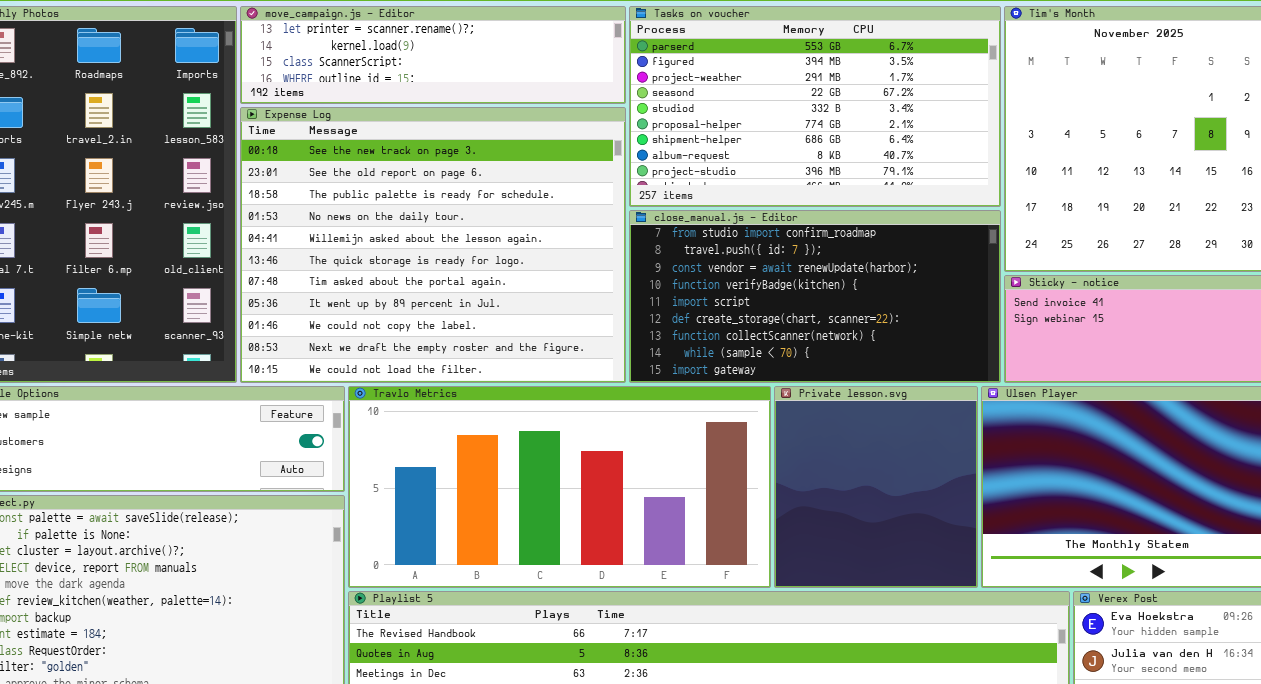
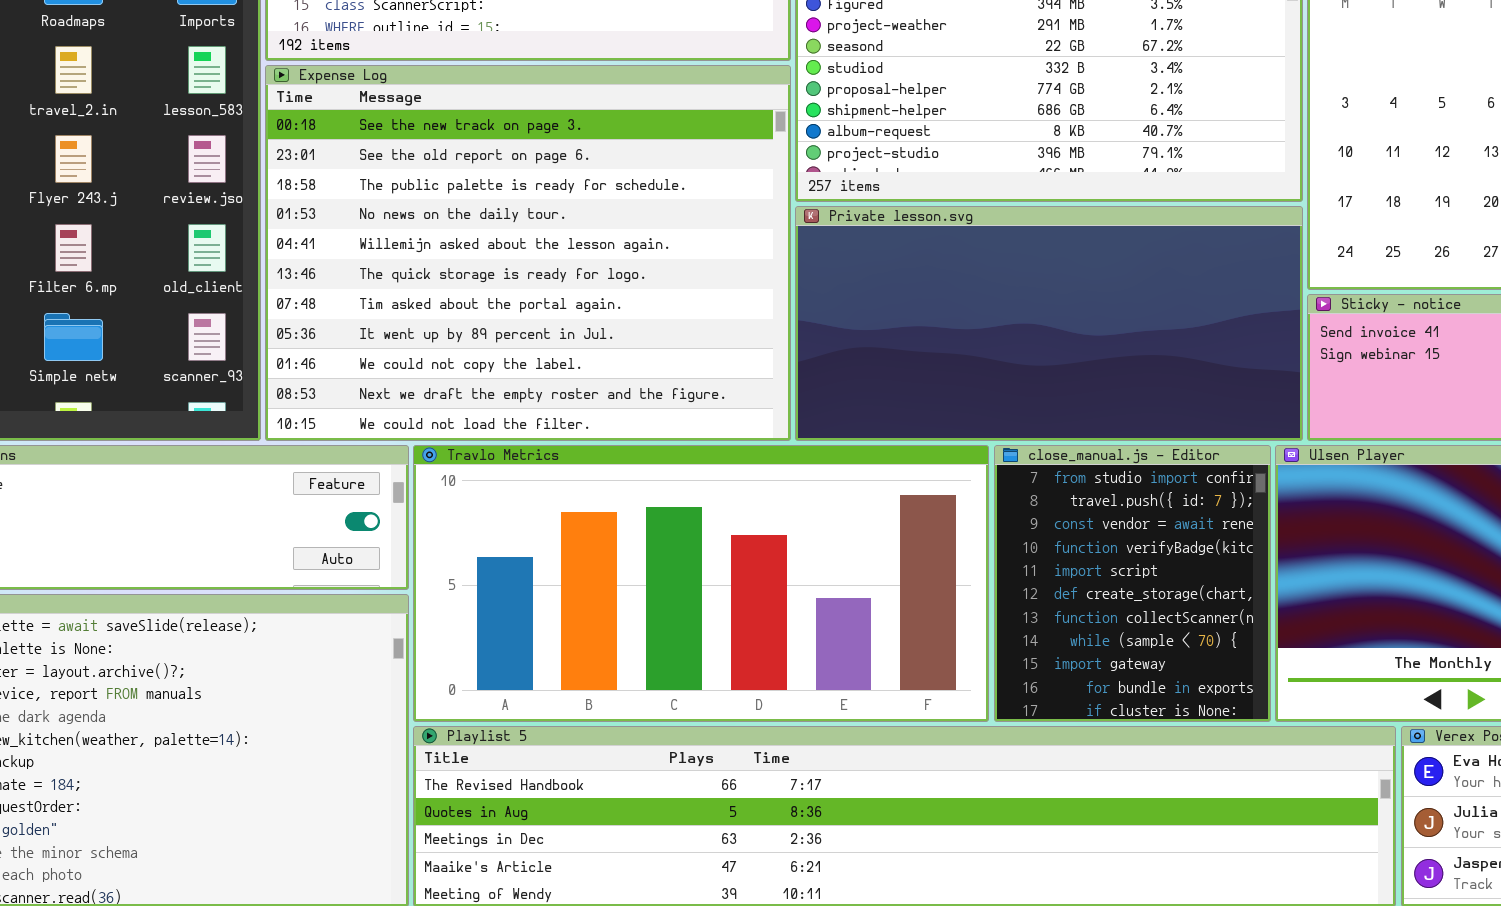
close_manual.js - Editor: [629,210,1001,383] -> [994,445,1271,722], moved, resized
Private lesson.svg: [774,386,978,588] -> [795,206,1303,441], moved, resized

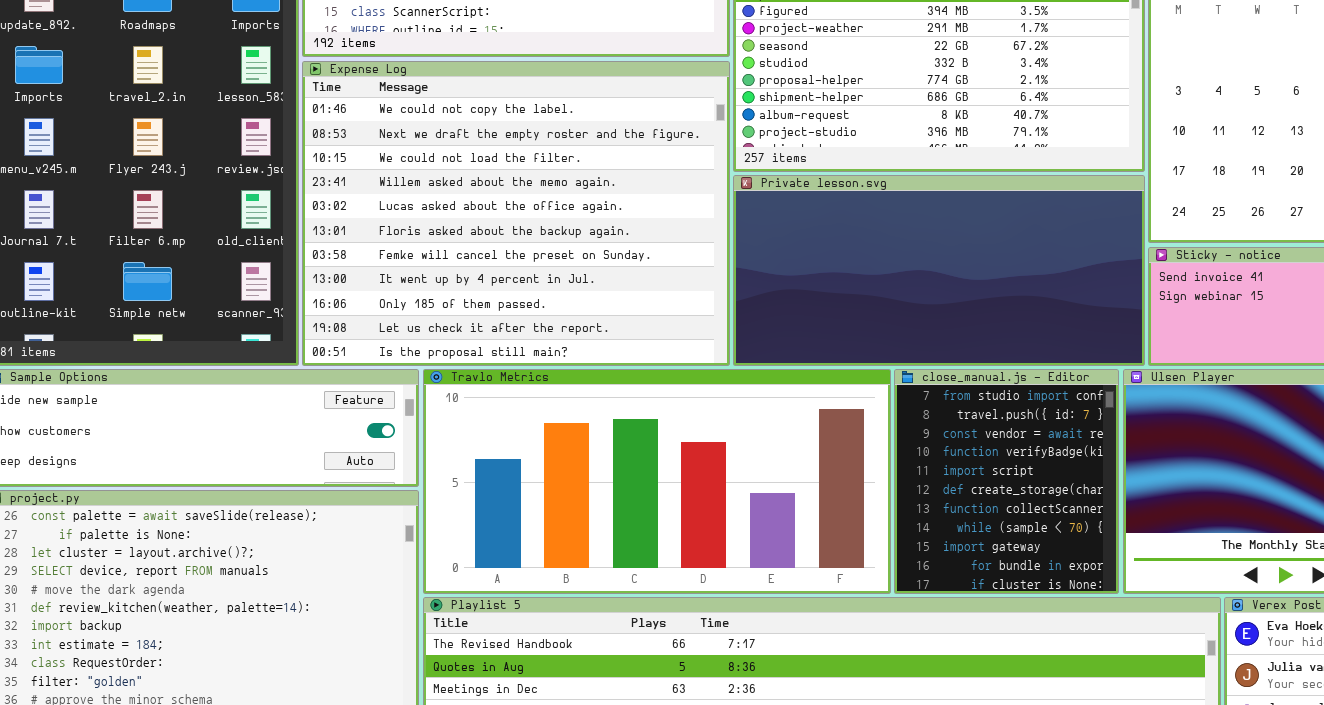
Expense Log: [265,65,791,441] -> [302,61,730,366], scrolled down 8 rows

